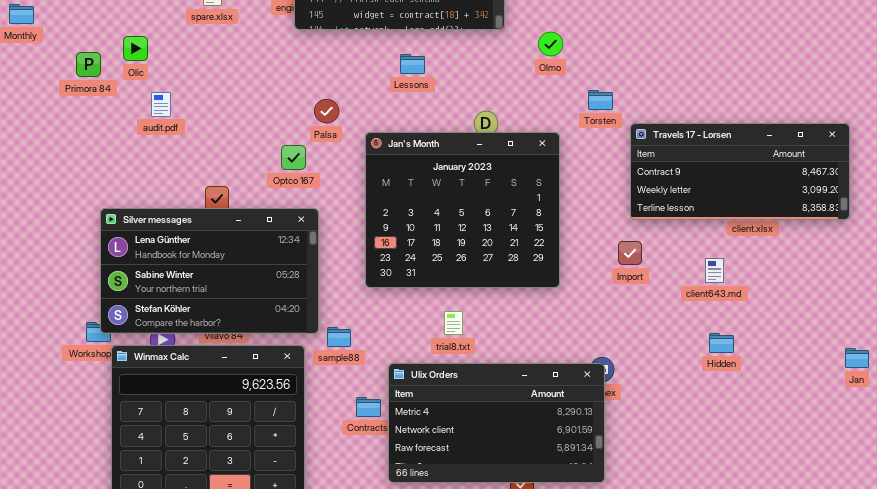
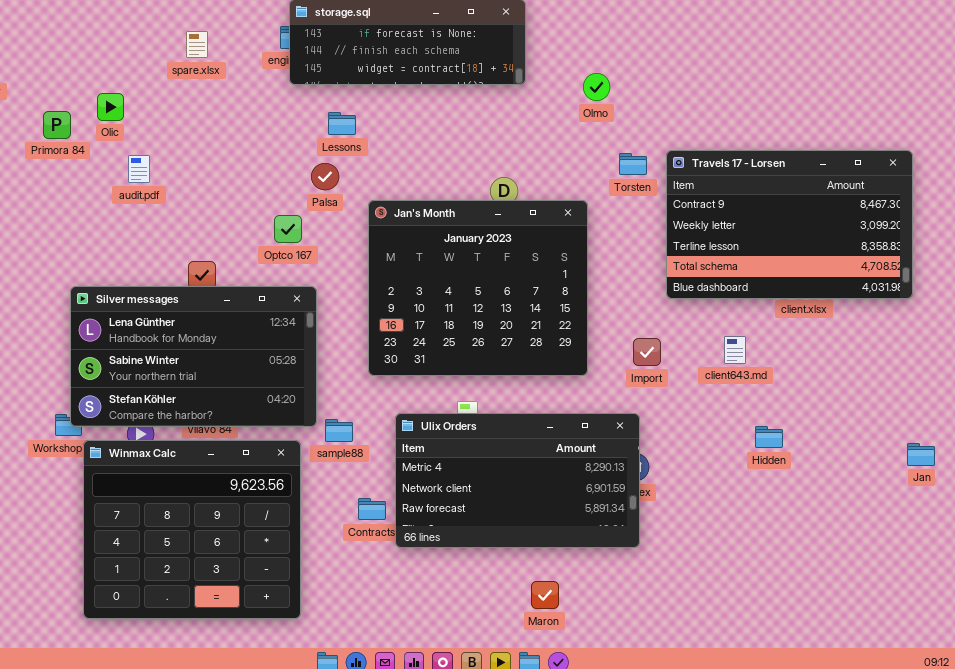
Olmo: [538,32,563,56] -> [583,73,610,101], moved
Lessons: [400,54,425,74] -> [328,112,356,135], moved
Travels 17 - Lorsen: [630,123,850,220] -> [666,150,913,299], resized
Import: [618,241,642,265] -> [633,338,661,366], moved
client643.md: [705,258,724,283] -> [724,336,746,364], moved
Ulix Orders: [388,363,605,483] -> [395,413,640,548], moved

